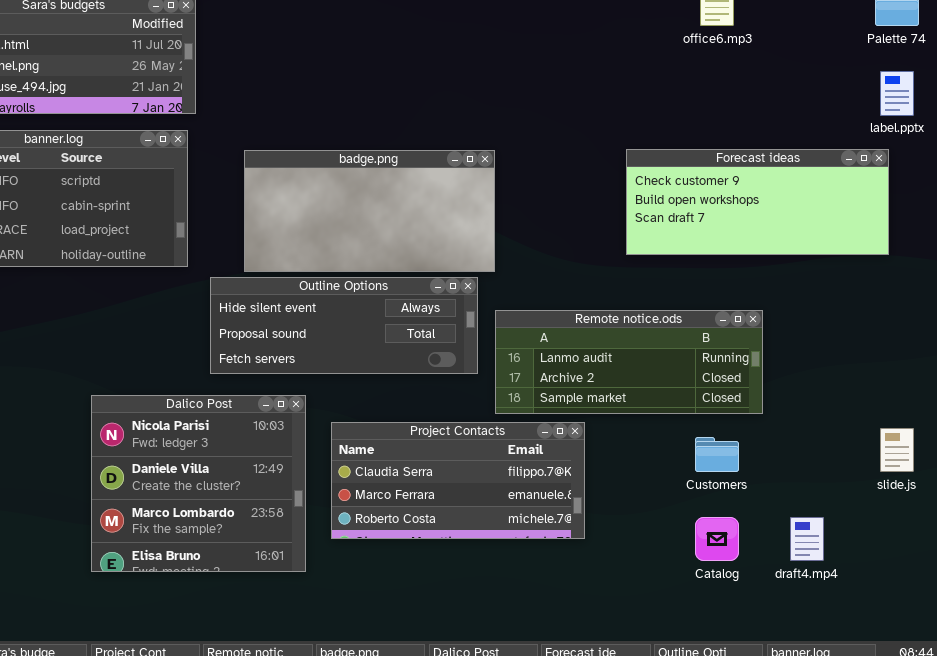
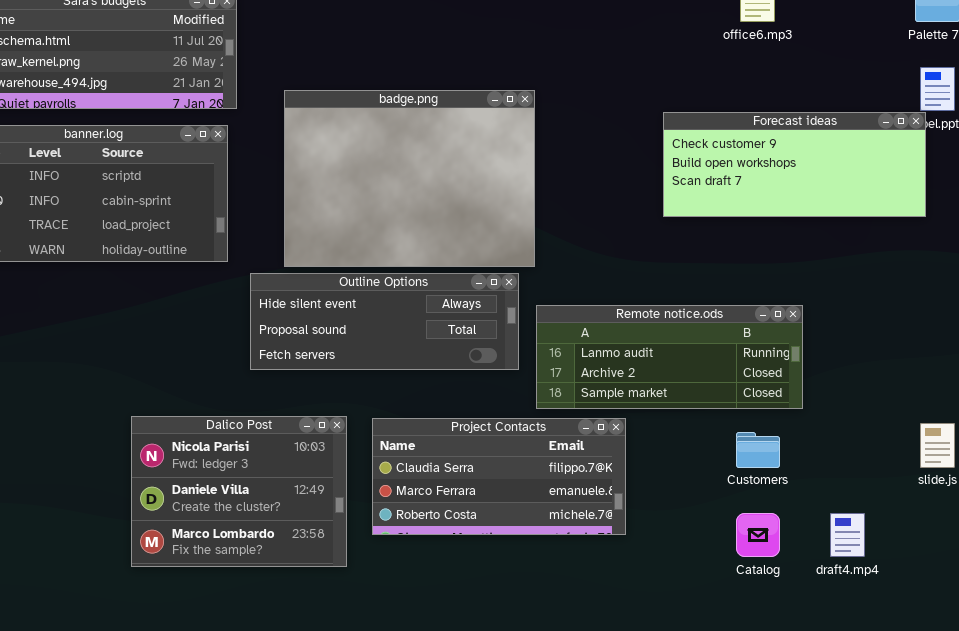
Forecast ideas: [626,149,889,255] -> [663,112,926,217], moved
badge.png: [244,150,495,272] -> [284,90,535,267], resized
Dalico Post: [91,395,306,572] -> [131,416,347,567], resized

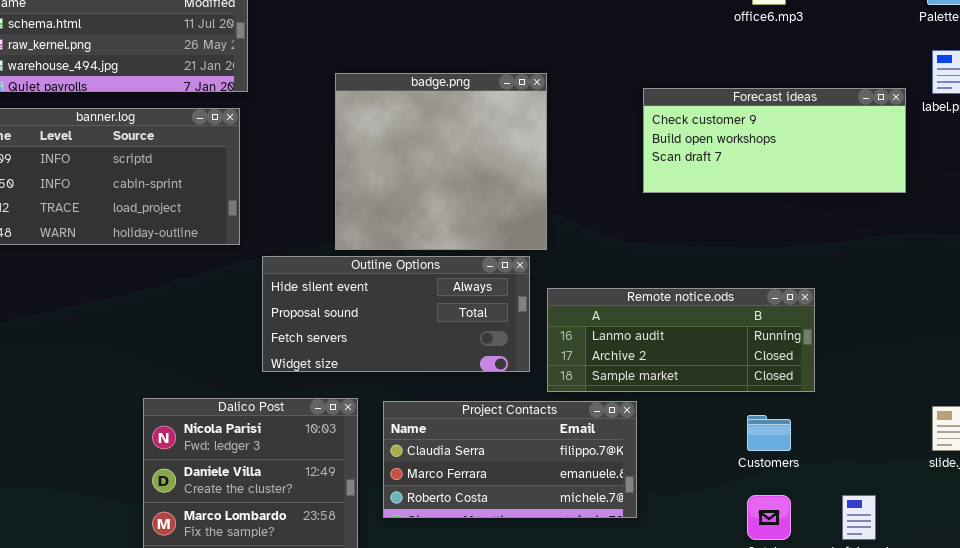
badge.png: [284,90,535,267] -> [335,73,547,250], resized
Forecast ideas: [663,112,926,217] -> [643,88,906,193], moved
Outline Options: [250,273,519,370] -> [262,256,530,372], resized

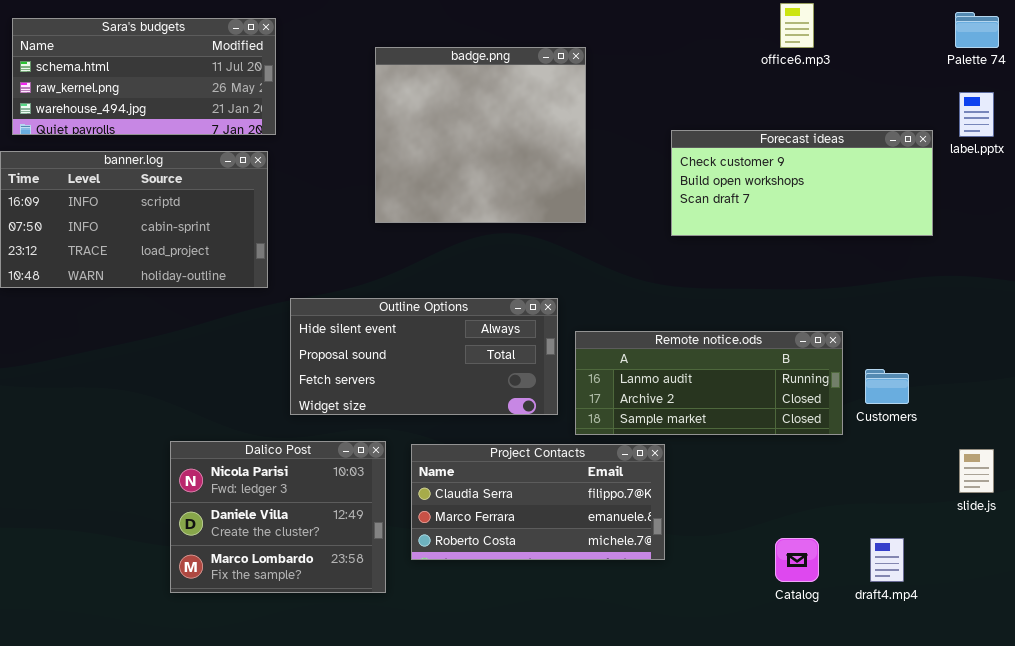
badge.png: [335,73,547,250] -> [375,47,586,223], moved
Customers: [747,415,791,451] -> [865,369,909,404], moved

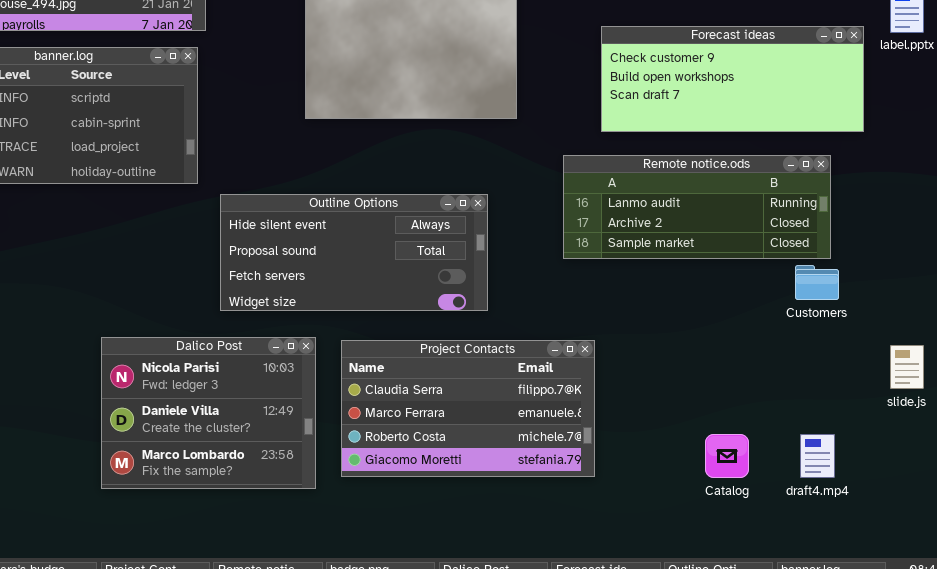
Remote notice.ods: [575,331,843,435] -> [563,155,831,259], moved
Project Contacts: [411,444,665,560] -> [341,340,595,477], resized

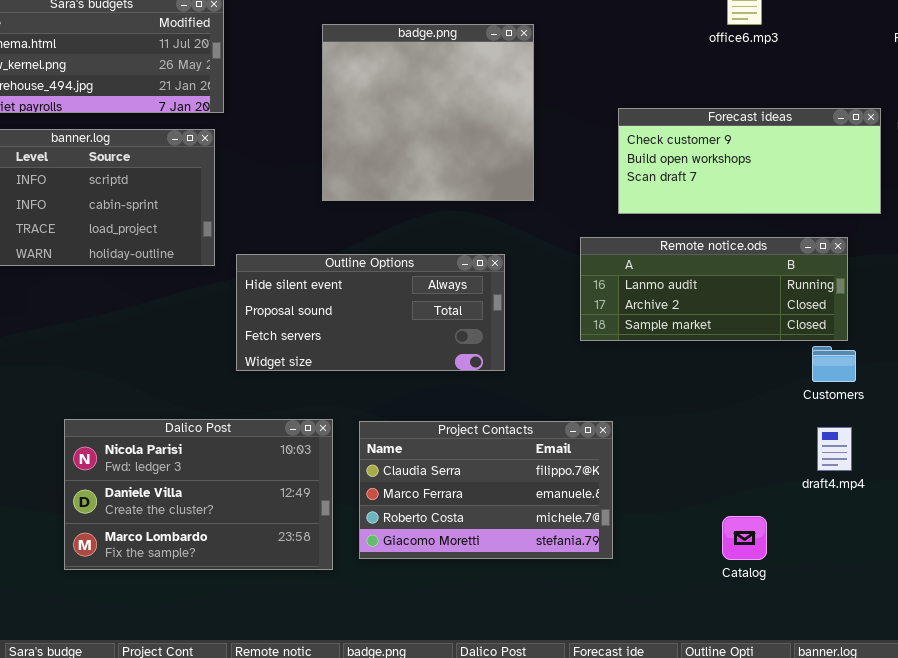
Outline Options: [220,194,488,311] -> [236,254,505,371], moved
Dalico Post: [101,337,316,489] -> [64,419,333,570], resized
draft4.mp4: [800,434,835,478] -> [817,427,852,471], moved

